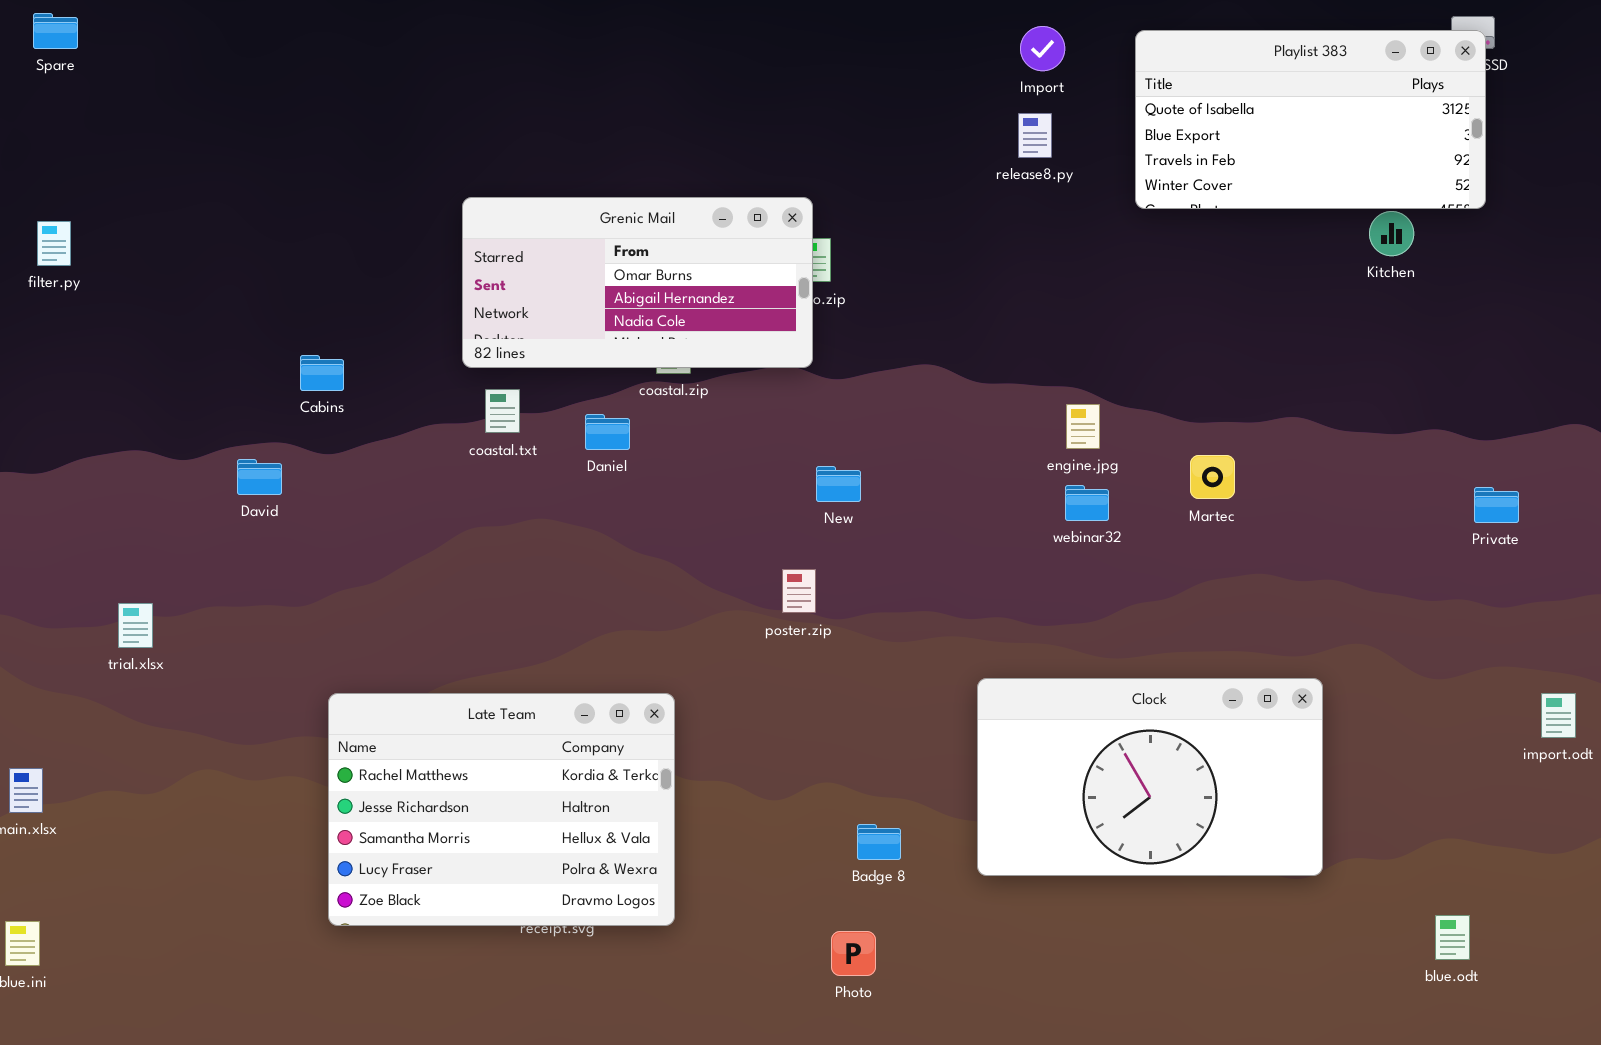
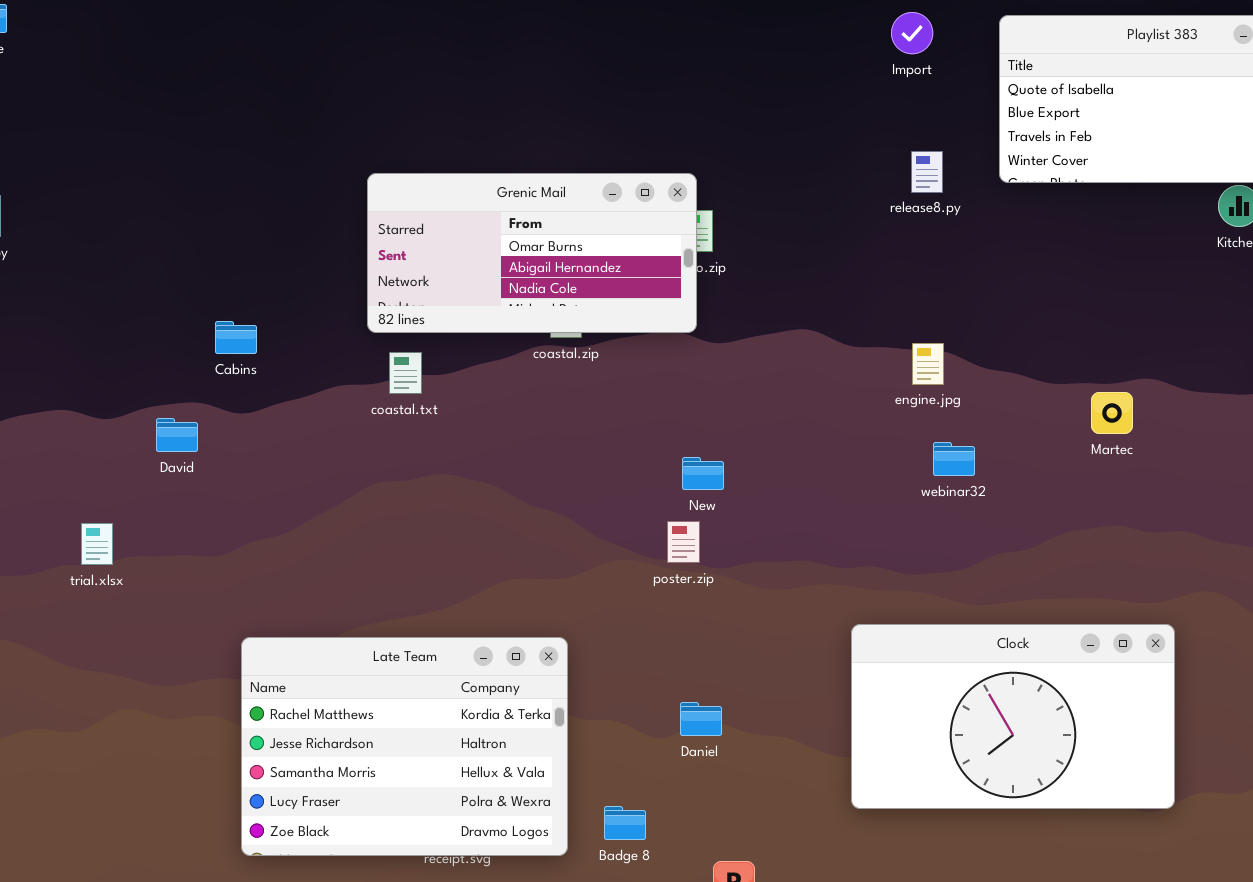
release8.py: [1018,113,1052,158] -> [911,151,943,193], moved
engine.jpg: [1066,404,1100,449] -> [912,343,944,385], moved
Daniel: [585,414,630,450] -> [680,702,722,736], moved
Martec: [1190,455,1235,499] -> [1091,392,1133,434], moved
New: [816,466,861,502] -> [682,457,724,490], moved
trial.xlsx: [118,603,153,648] -> [81,523,113,565], moved
Badge 8: [857,824,901,860] -> [604,806,646,840], moved

